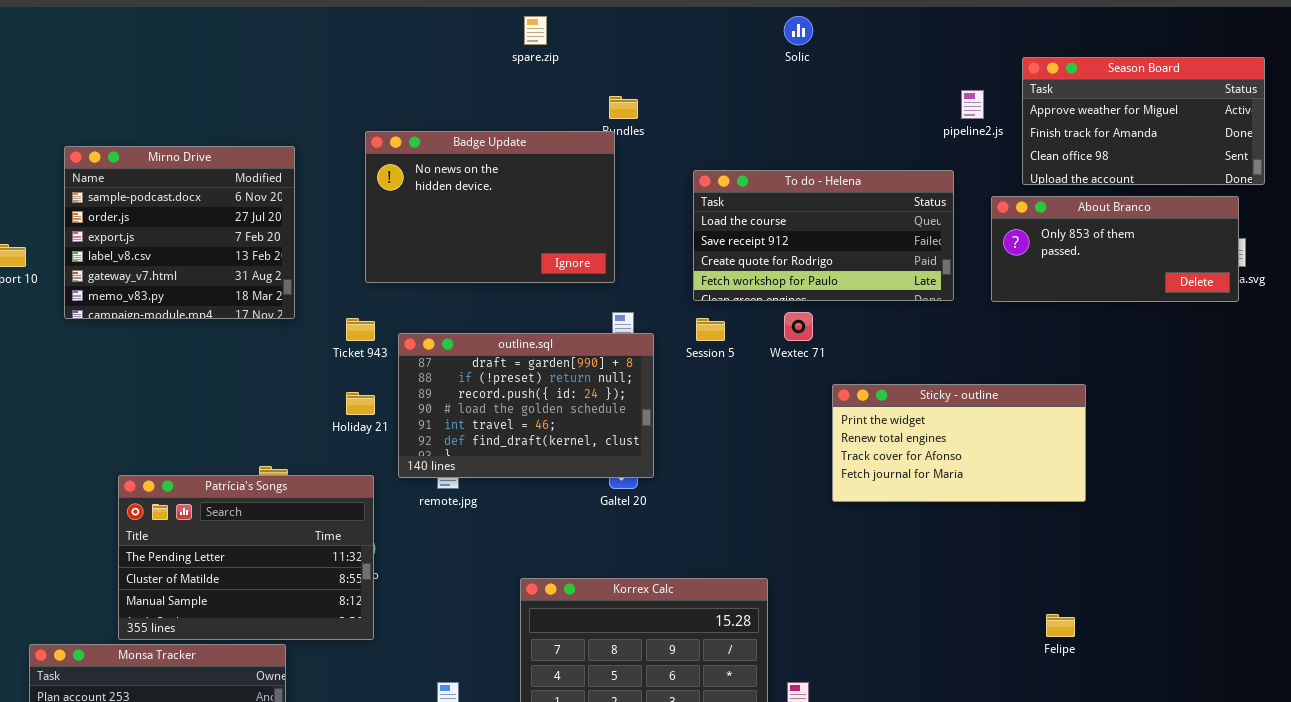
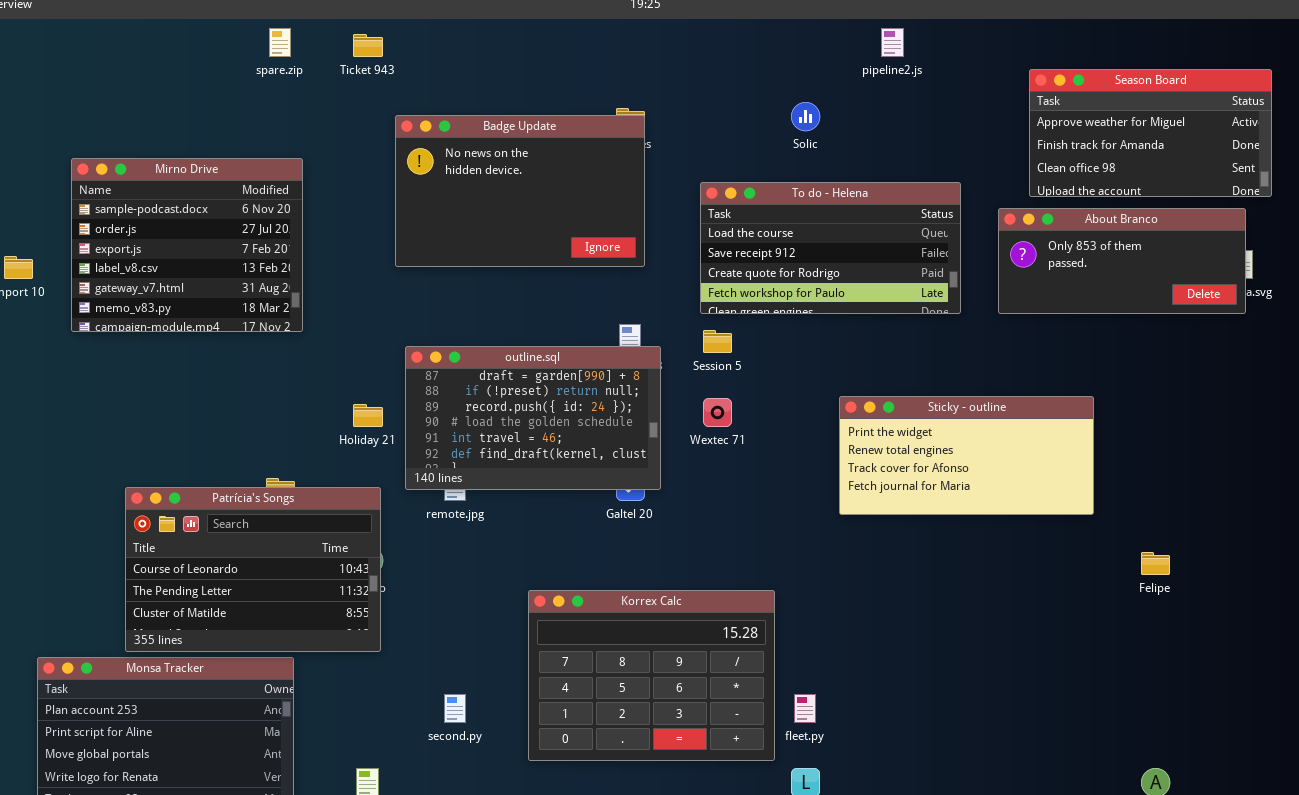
spare.zip: [524,16,547,45] -> [269,28,291,57], moved
Solic: [784,16,813,45] -> [791,102,820,131], moved
pipeline2.js: [961,90,984,119] -> [881,28,904,57], moved
Badge Update: [365,131,615,283] -> [395,115,645,267], moved
Wextec 71: [784,312,813,341] -> [703,398,732,427], moved
Ticket 943: [346,318,375,341] -> [353,34,383,57], moved
Patrícia's Songs: [118,475,374,640] -> [125,487,381,652], scrolled up 1 row
Felipe: [1046,614,1075,637] -> [1141,552,1170,575], moved

